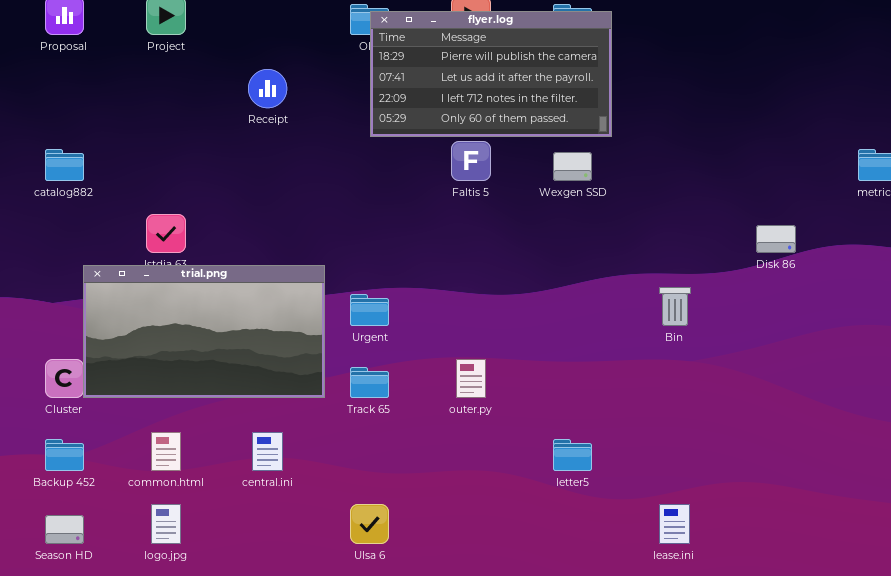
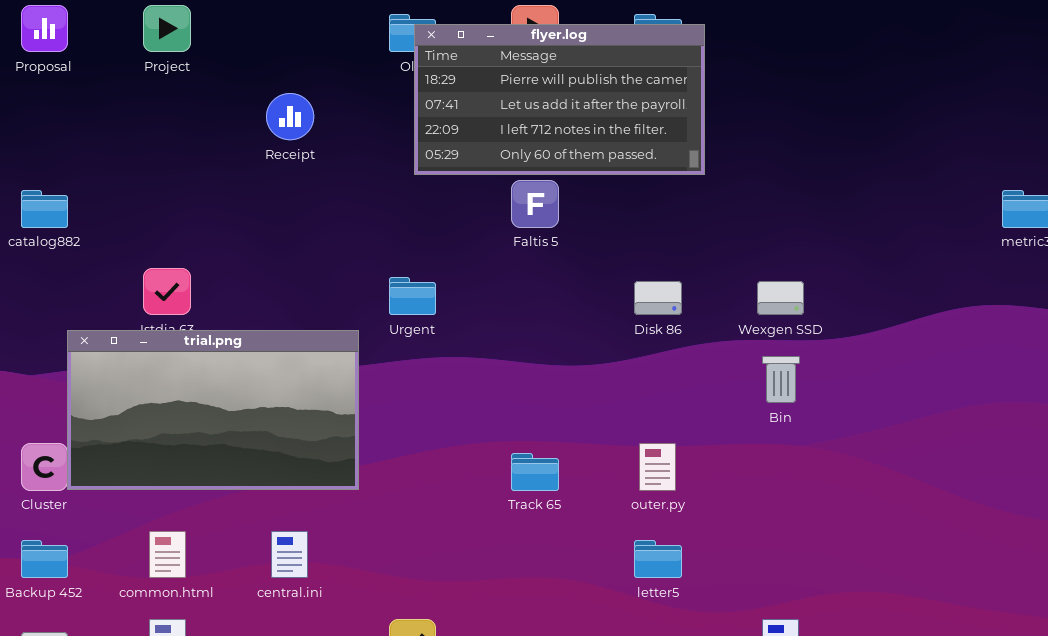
Wexgen SSD: [553,152,592,181] -> [757,281,804,315], moved
Disk 86: [756,225,796,253] -> [634,281,682,315], moved
Urgent: [350,294,389,326] -> [389,277,436,315], moved
outer.py: [456,359,486,398] -> [639,443,676,491], moved
Track 65: [350,367,389,398] -> [511,453,559,491], moved

